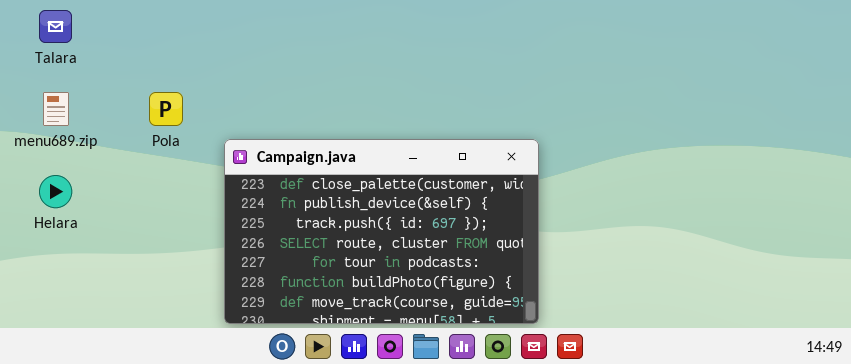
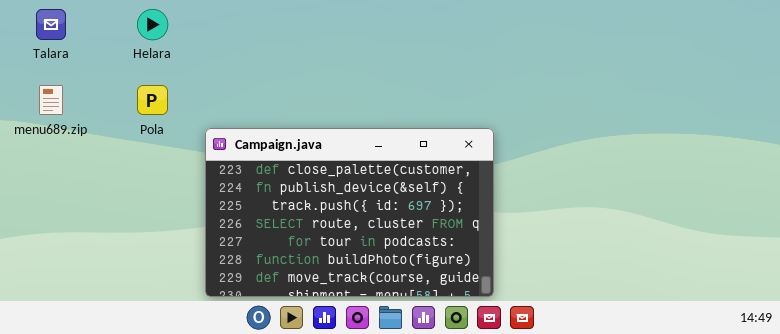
Helara: [39,175,72,208] -> [137,9,168,40], moved

